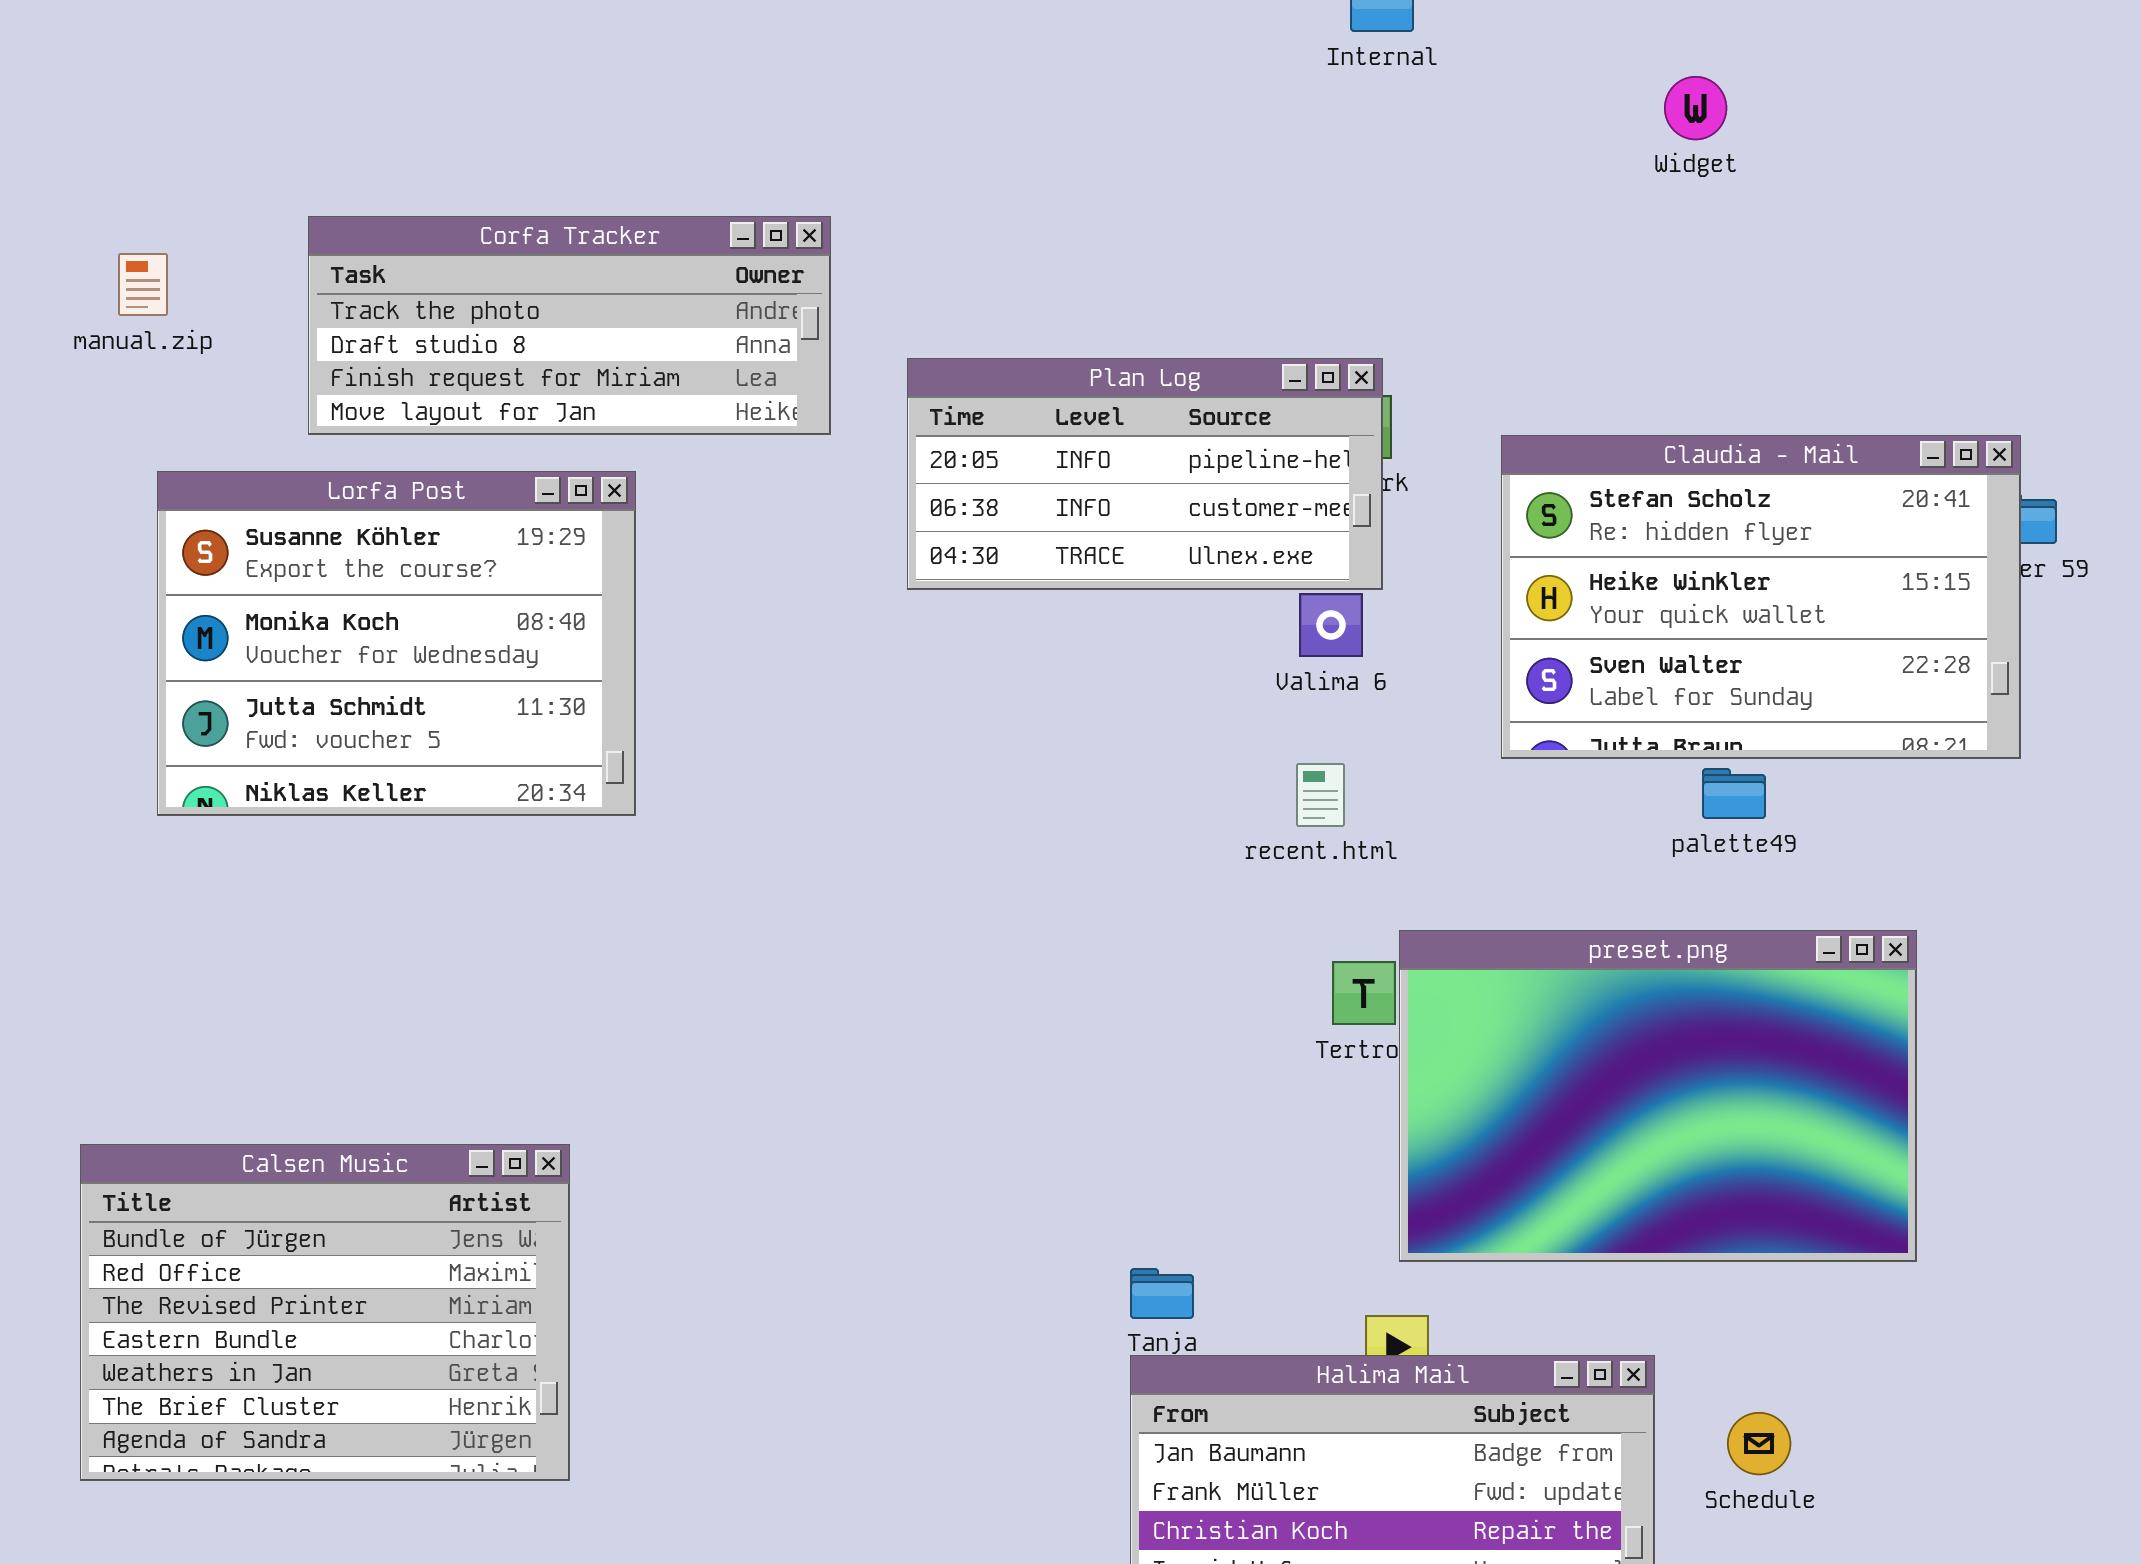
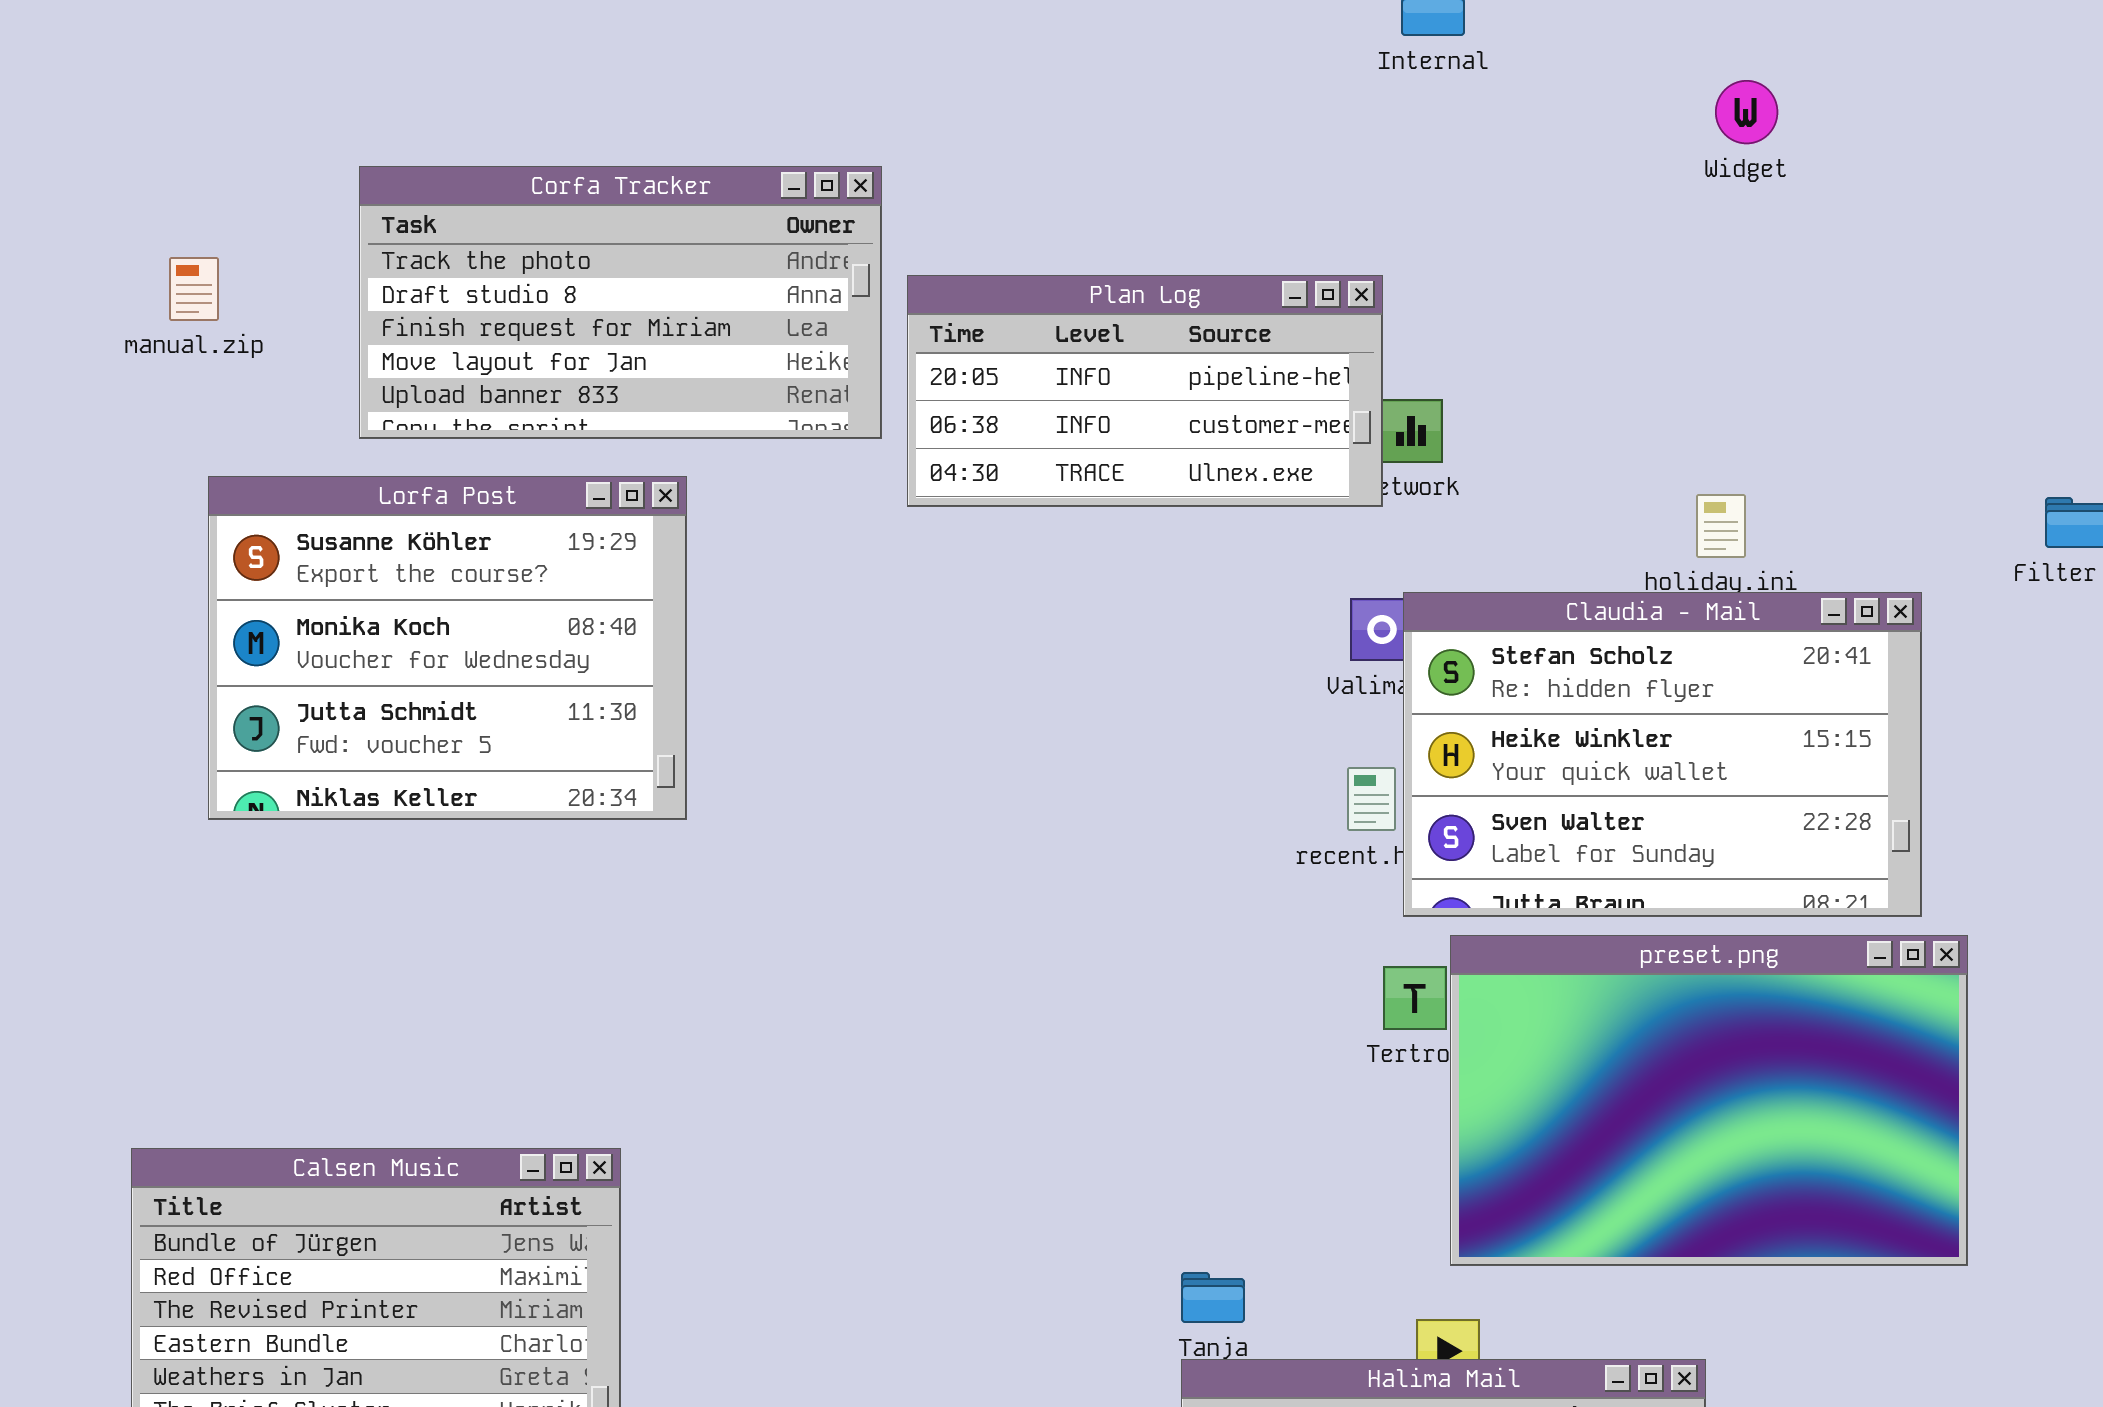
Corfa Tracker: [308,216,831,435] -> [359,166,882,439], resized
Plan Log: [907,358,1383,590] -> [907,275,1383,507], moved
Claudia - Mail: [1501,435,2021,759] -> [1403,592,1922,917], moved

